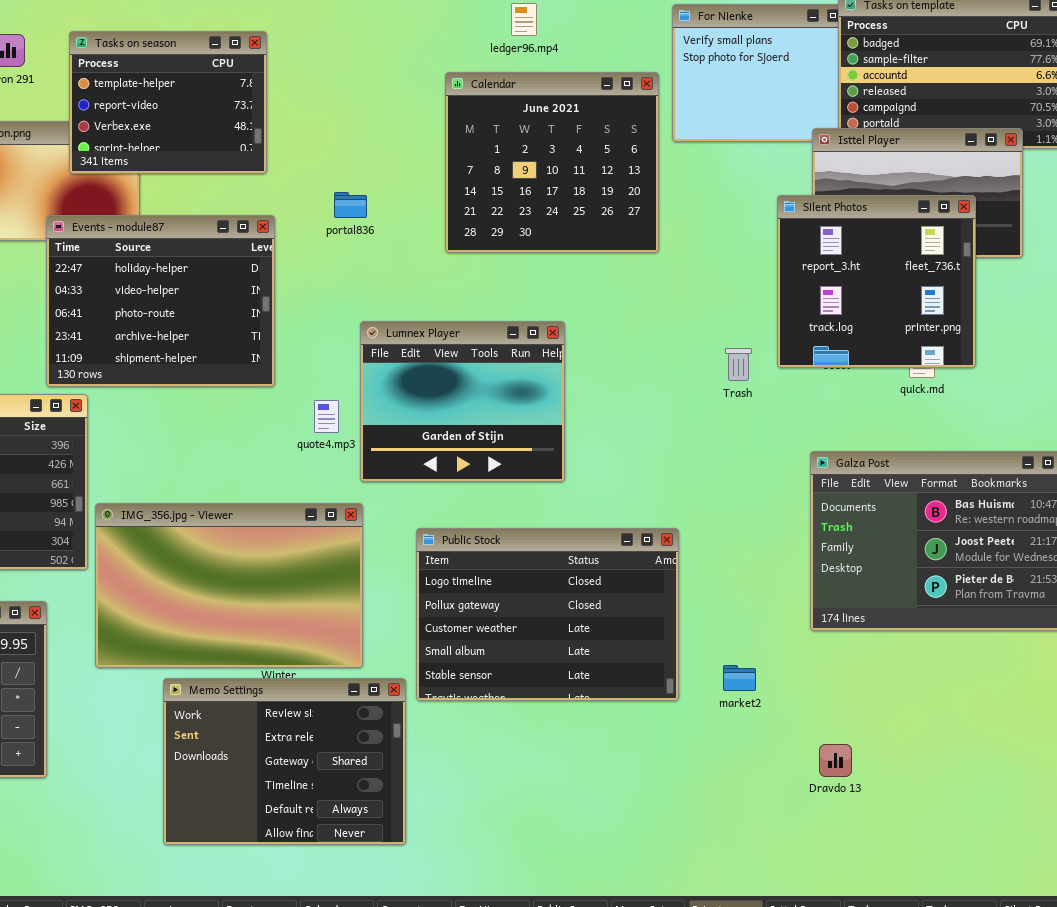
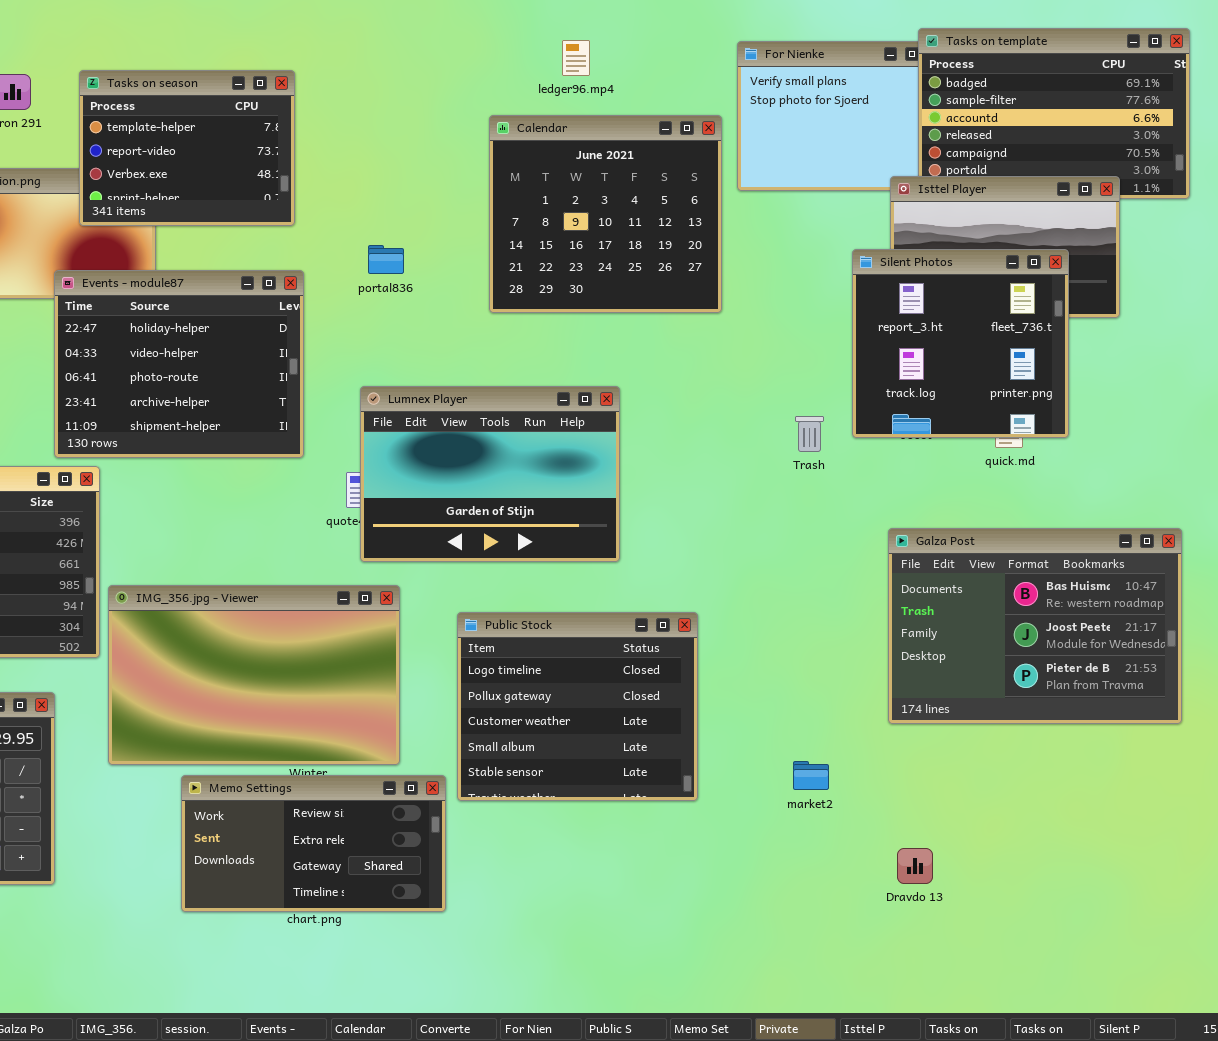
Lumnex Player: [360,321,565,482] -> [360,386,620,562], resized
Public Stock: [416,528,679,701] -> [457,612,698,801], resized
Memo Settings: [163,678,406,845] -> [181,775,446,912], resized

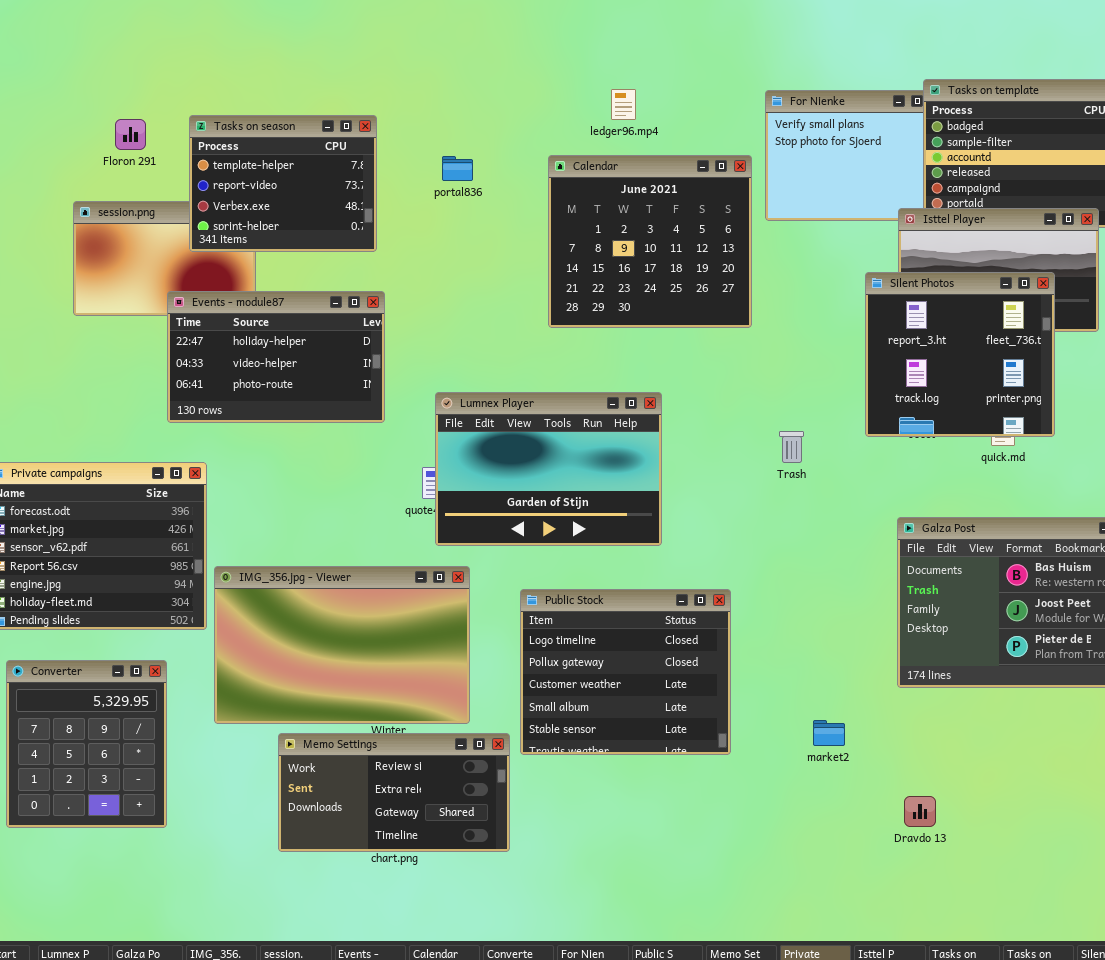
portal836: [368,245,404,274] -> [442,156,473,181], moved
Events - module87: [54,270,304,458] -> [167,291,385,423], resized
Trash: [795,416,824,452] -> [779,431,804,463], moved

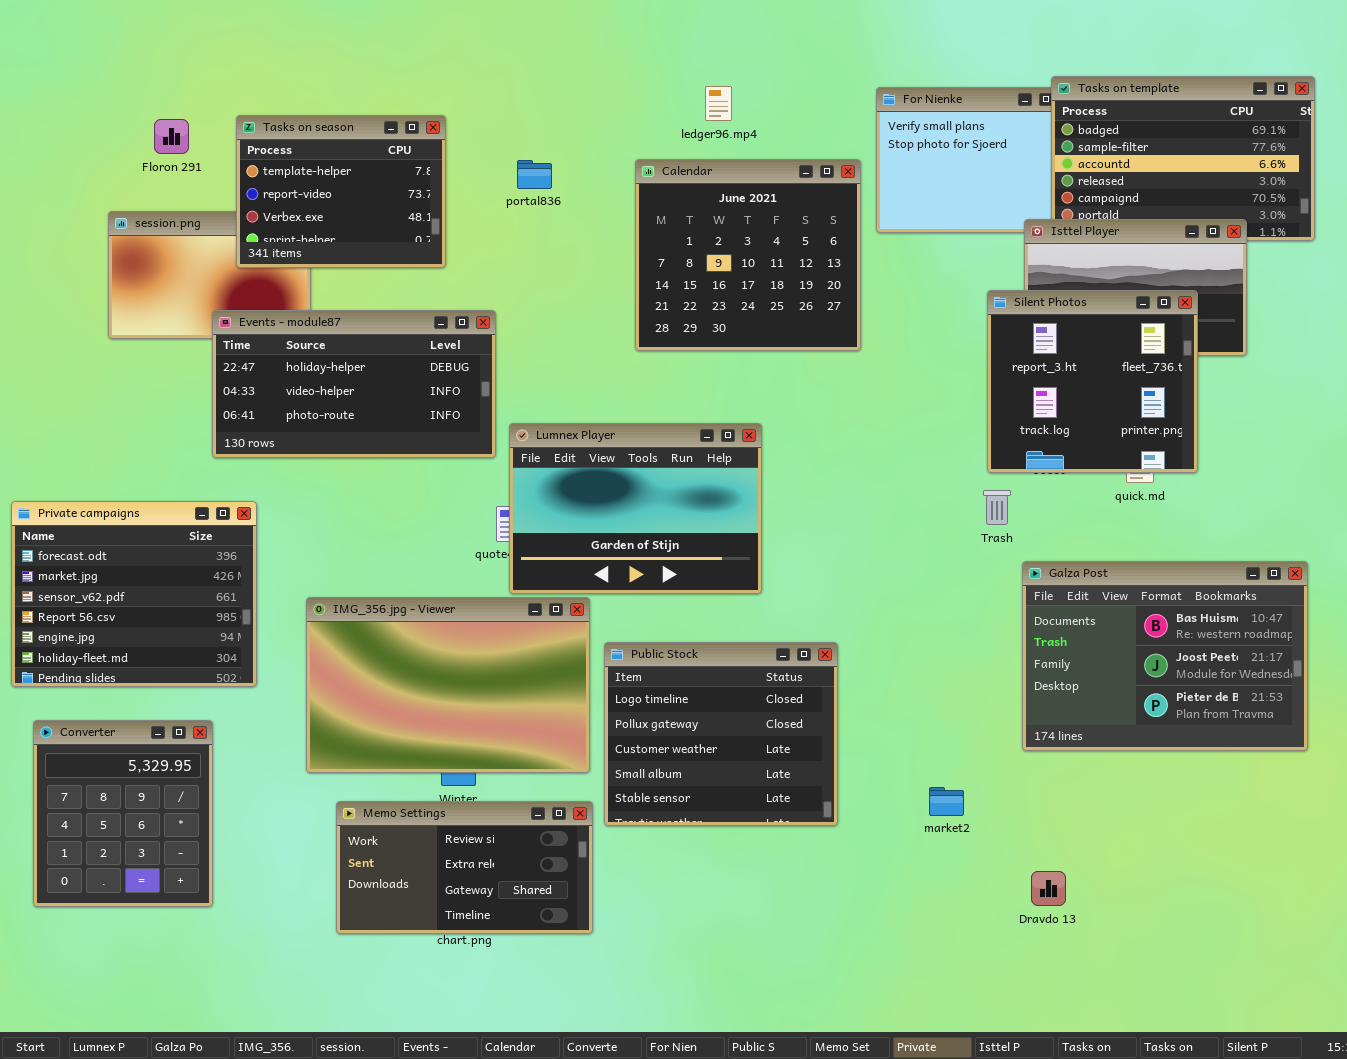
Events - module87: [167,291,385,423] -> [212,310,496,458], resized
Trash: [779,431,804,463] -> [983,490,1011,525], moved
IMG_356.jpg - Viewer: [214,566,470,724] -> [306,597,590,773], moved

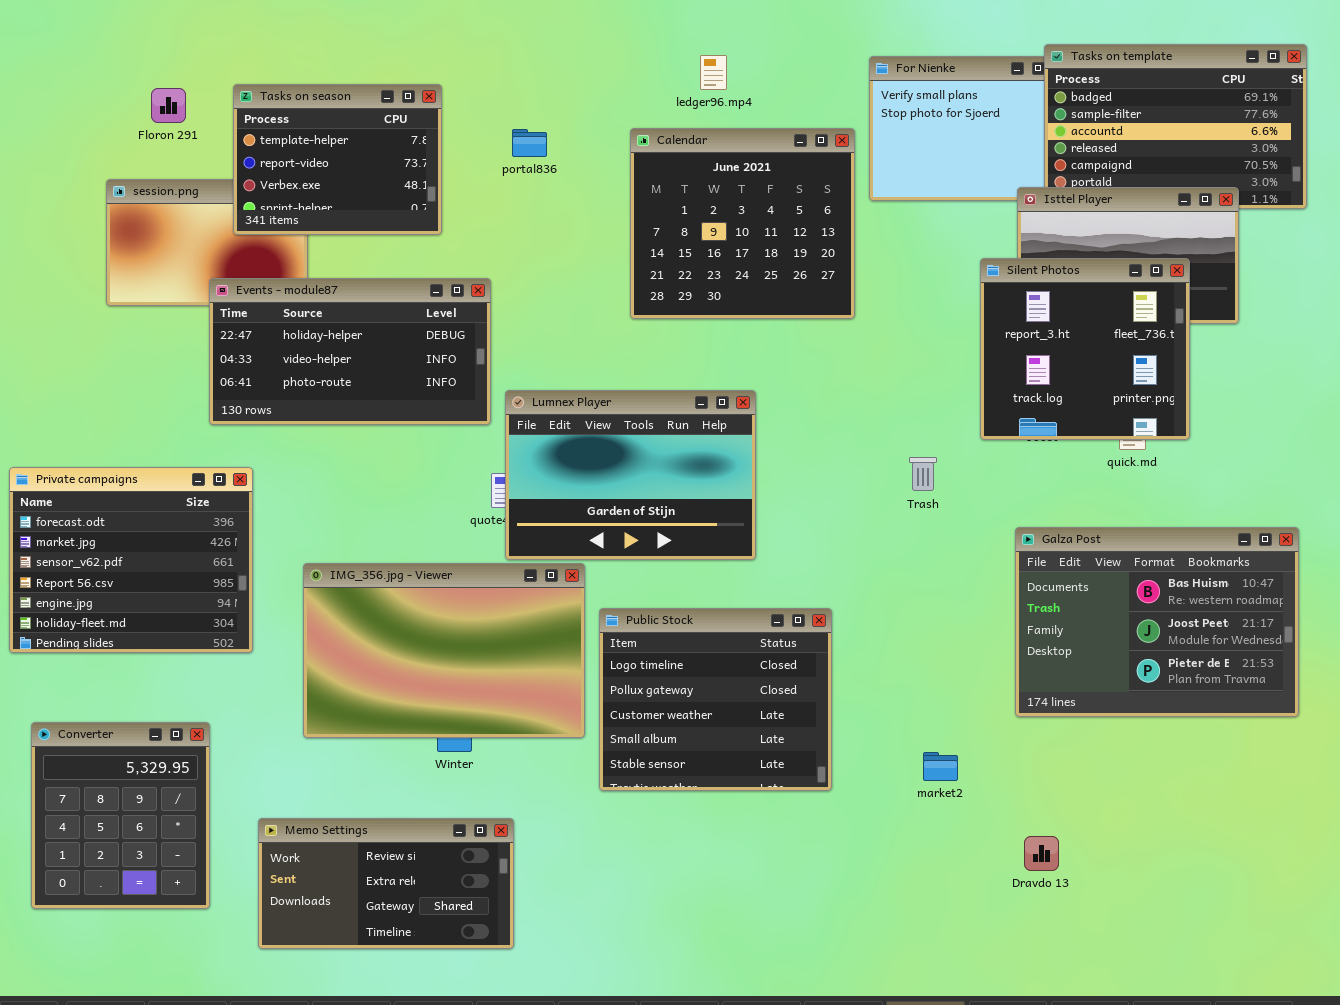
Trash: [983,490,1011,525] -> [909,457,937,491], moved
Converter: [33,720,213,907] -> [31,722,210,909], moved
Memo Settings: [336,801,593,934] -> [258,818,514,949], moved

